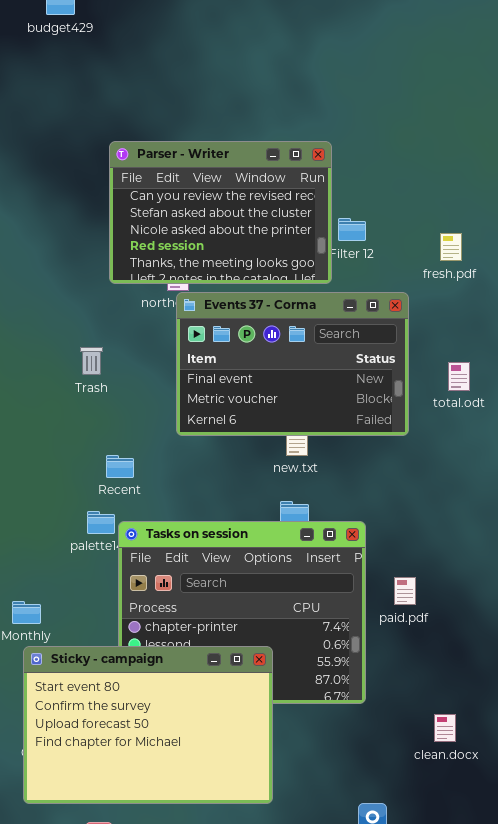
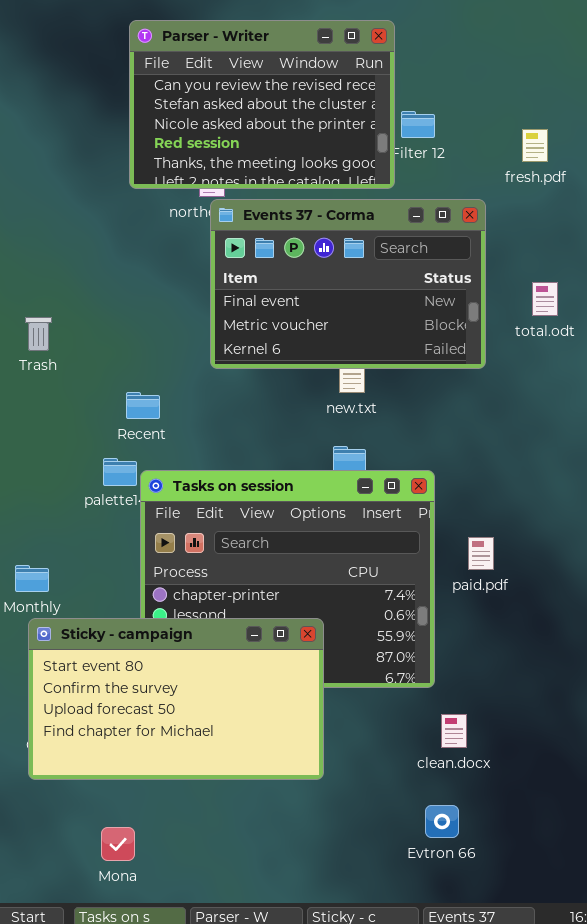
Trash: [80,347,103,375] -> [25,317,52,351], moved
Sticky - campaign: [23,646,273,804] -> [28,618,324,780], resized
clean.docx: [434,714,456,742] -> [441,714,467,748], moved

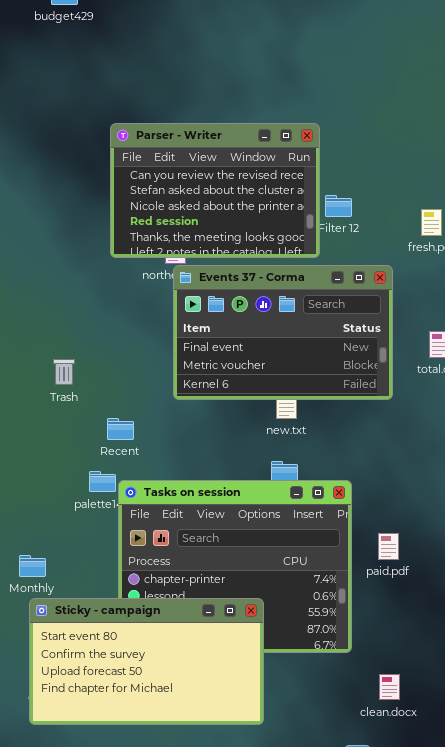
Trash: [25,317,52,351] -> [53,359,75,385], moved
clean.docx: [441,714,467,748] -> [379,674,400,700], moved

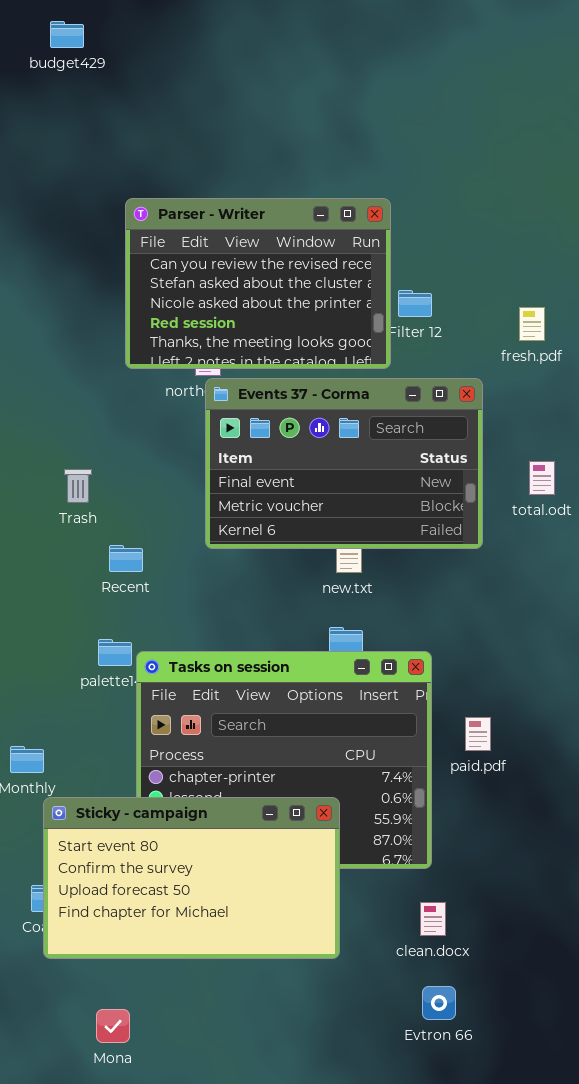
Trash: [53,359,75,385] -> [64,469,92,503], moved
Recent: [107,418,134,440] -> [109,545,143,572], moved
Sticky - campaign: [29,598,264,725] -> [43,797,340,959], moved
clean.docx: [379,674,400,700] -> [420,902,446,936], moved

